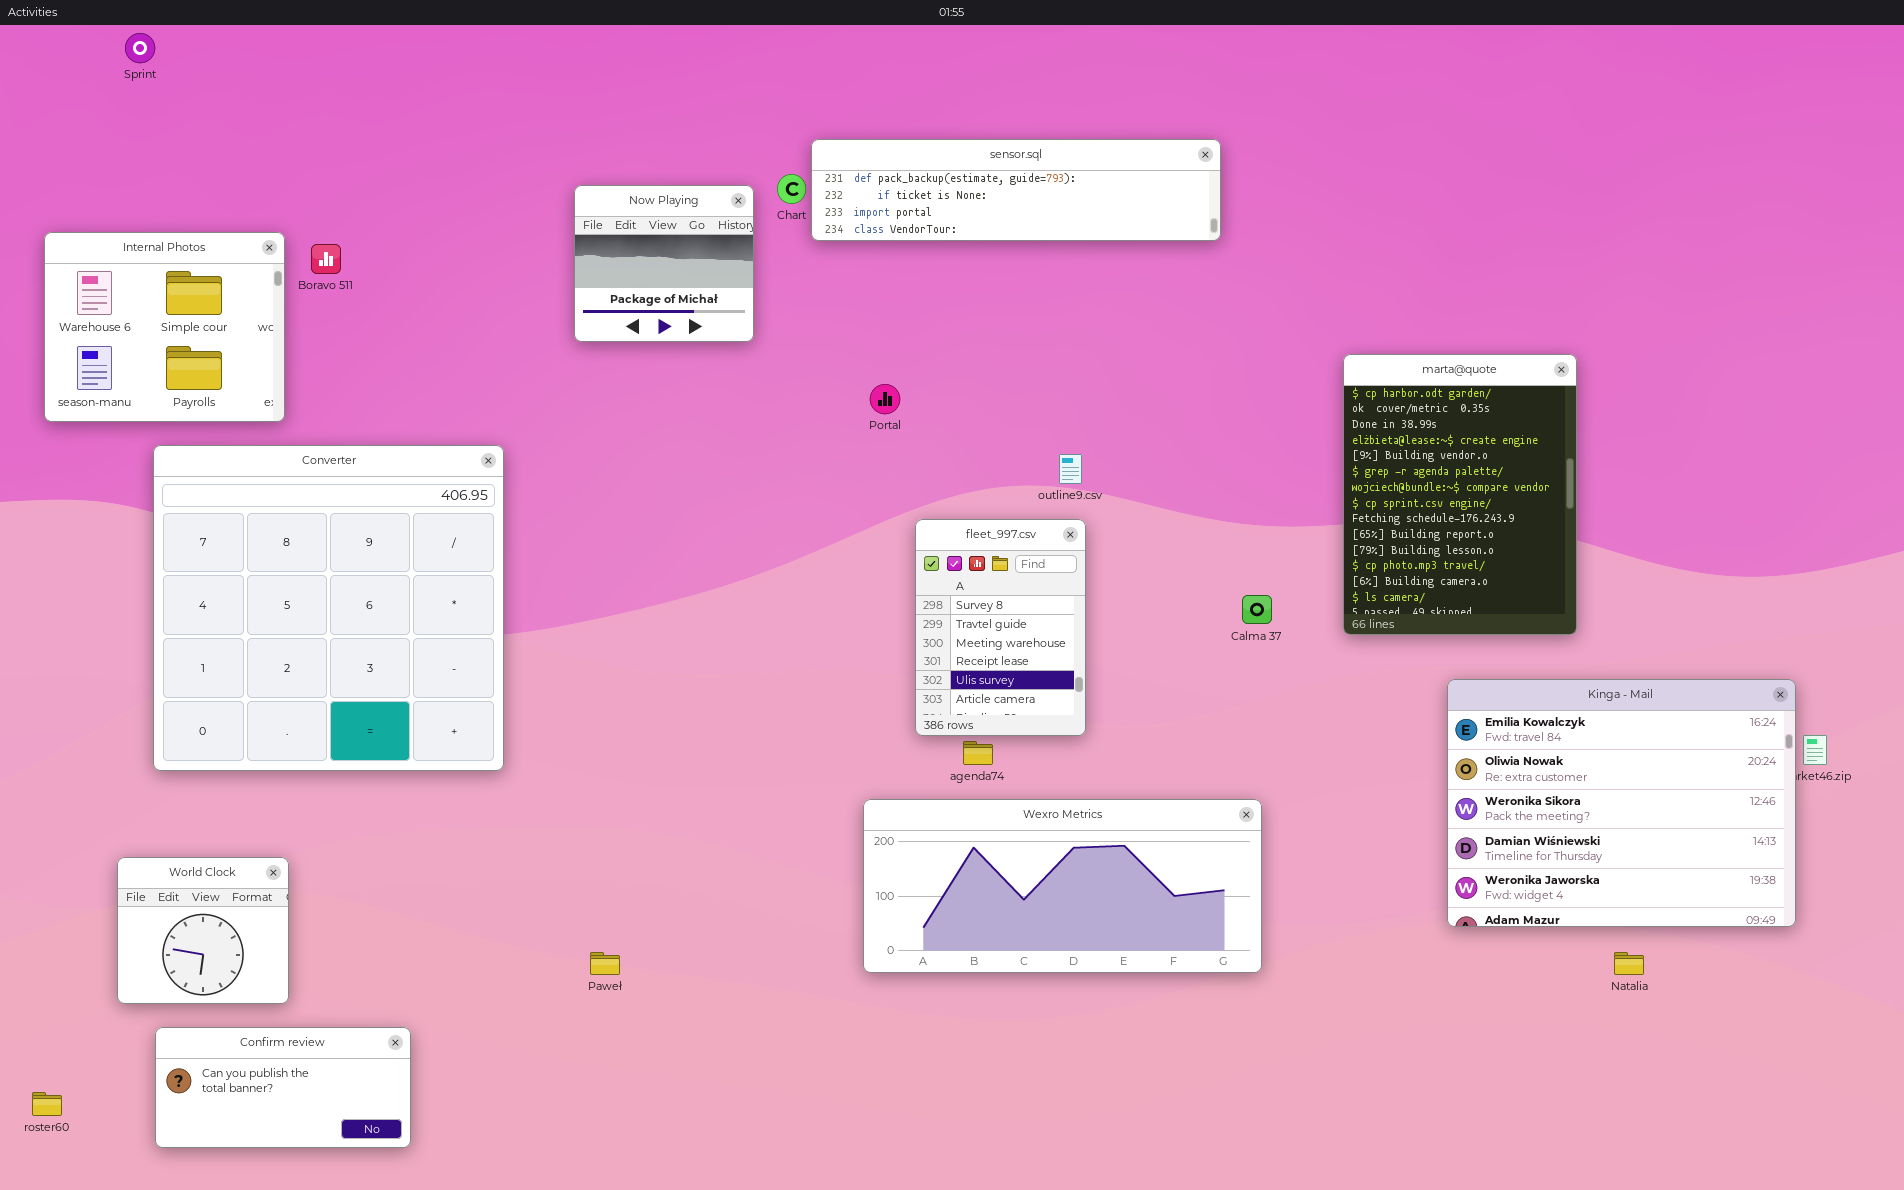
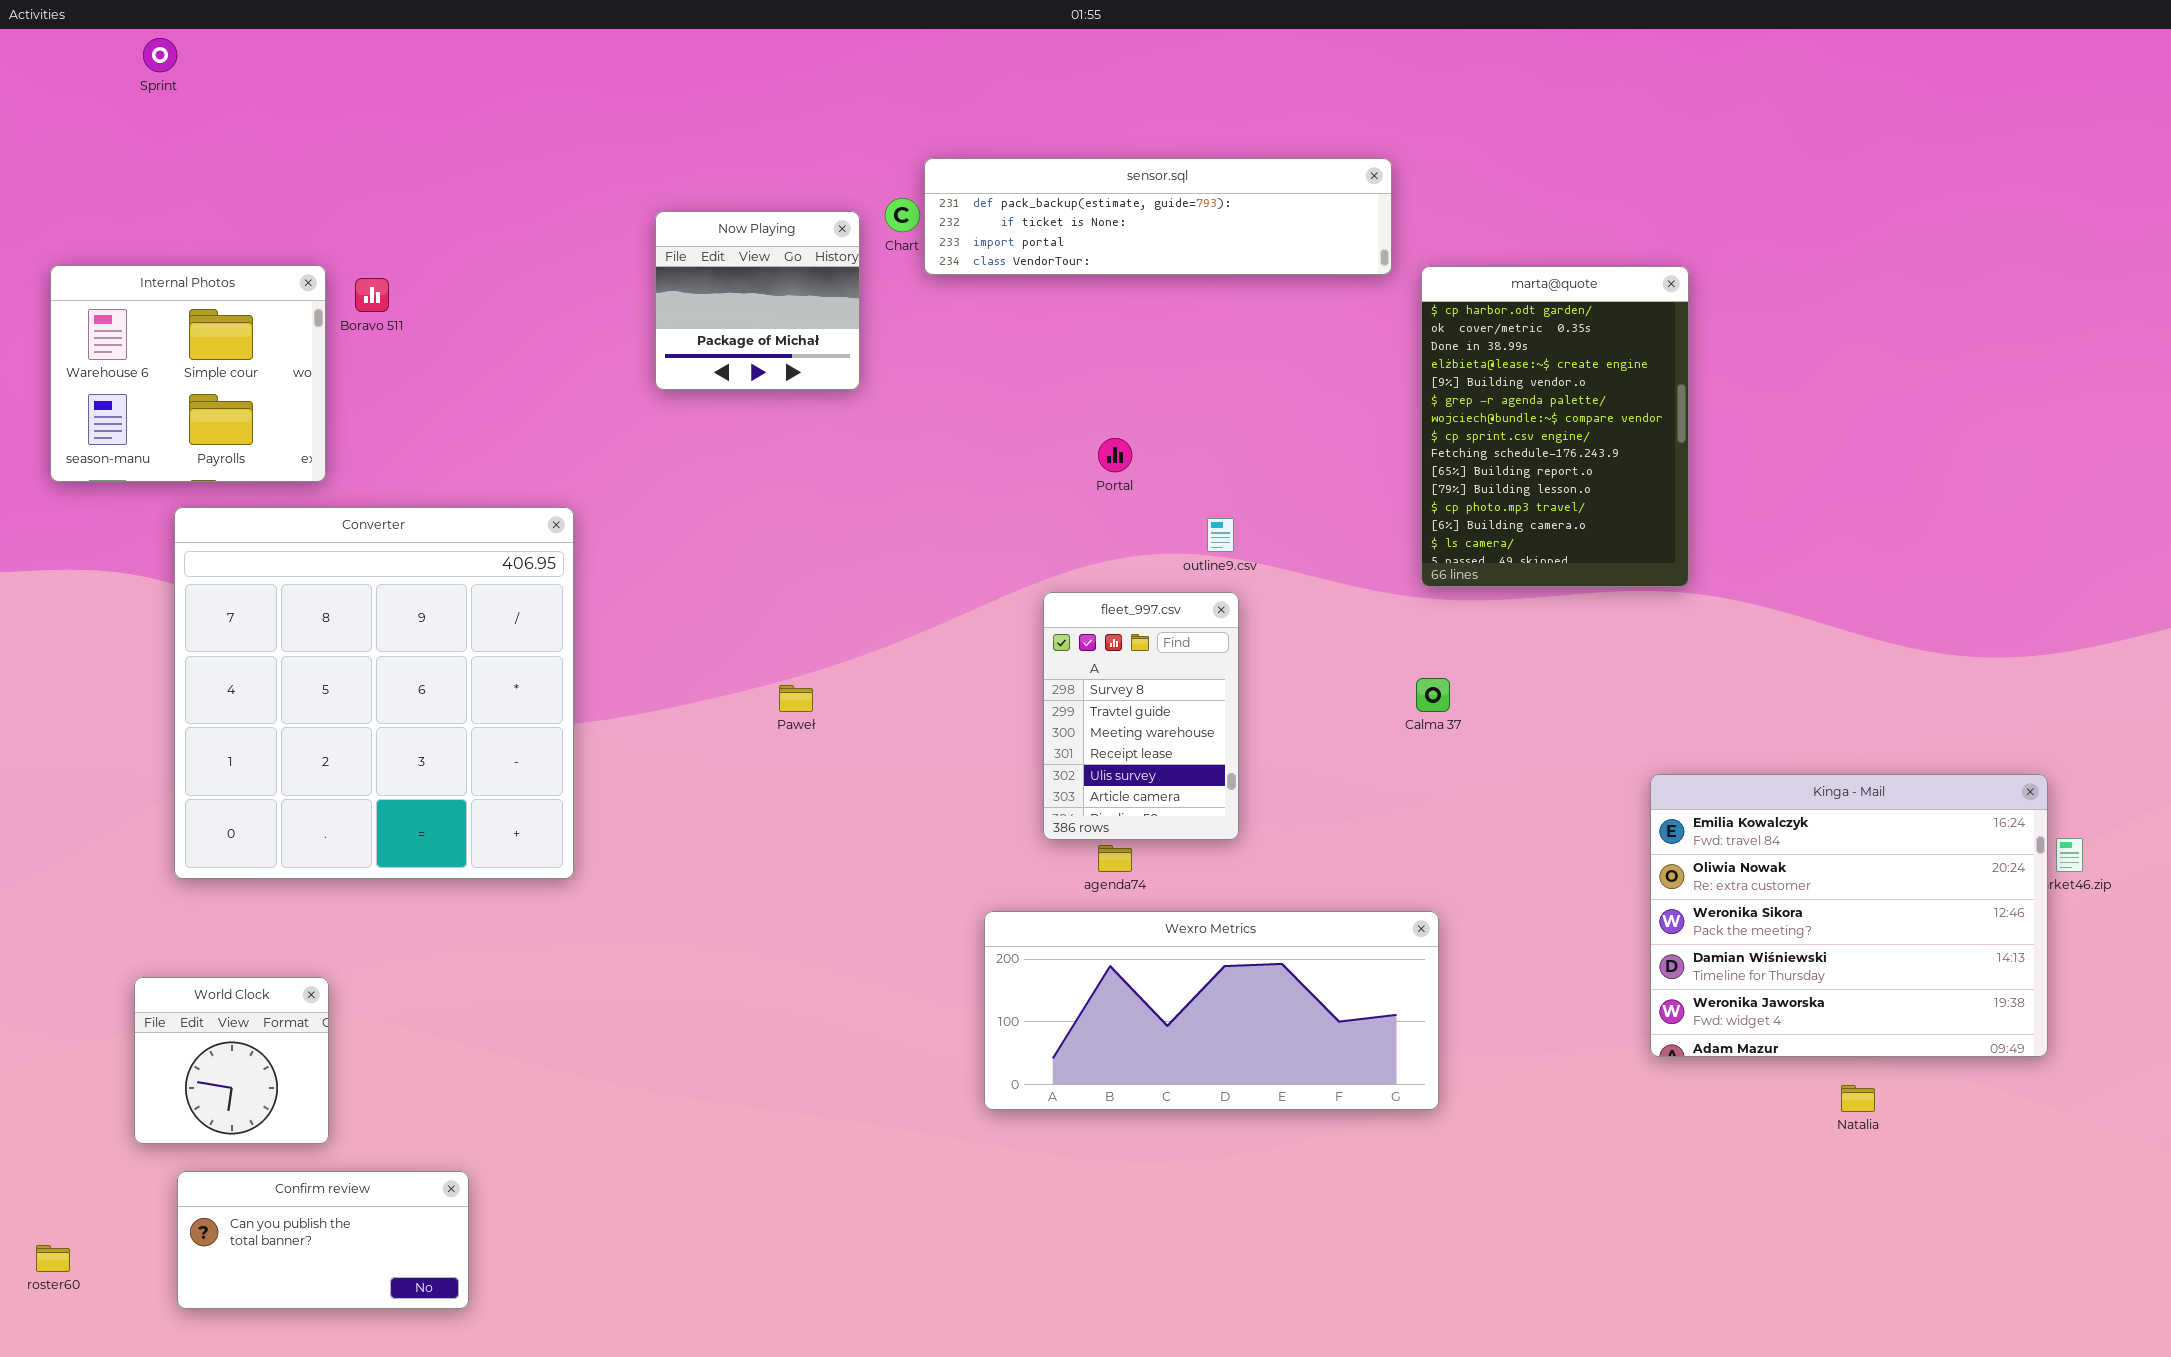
marta@quote: [1343,354,1577,635] -> [1421,266,1689,587], moved
Portal: [870,384,900,414] -> [1098,438,1132,472], moved
Paweł: [590,952,620,975] -> [779,685,813,712], moved

